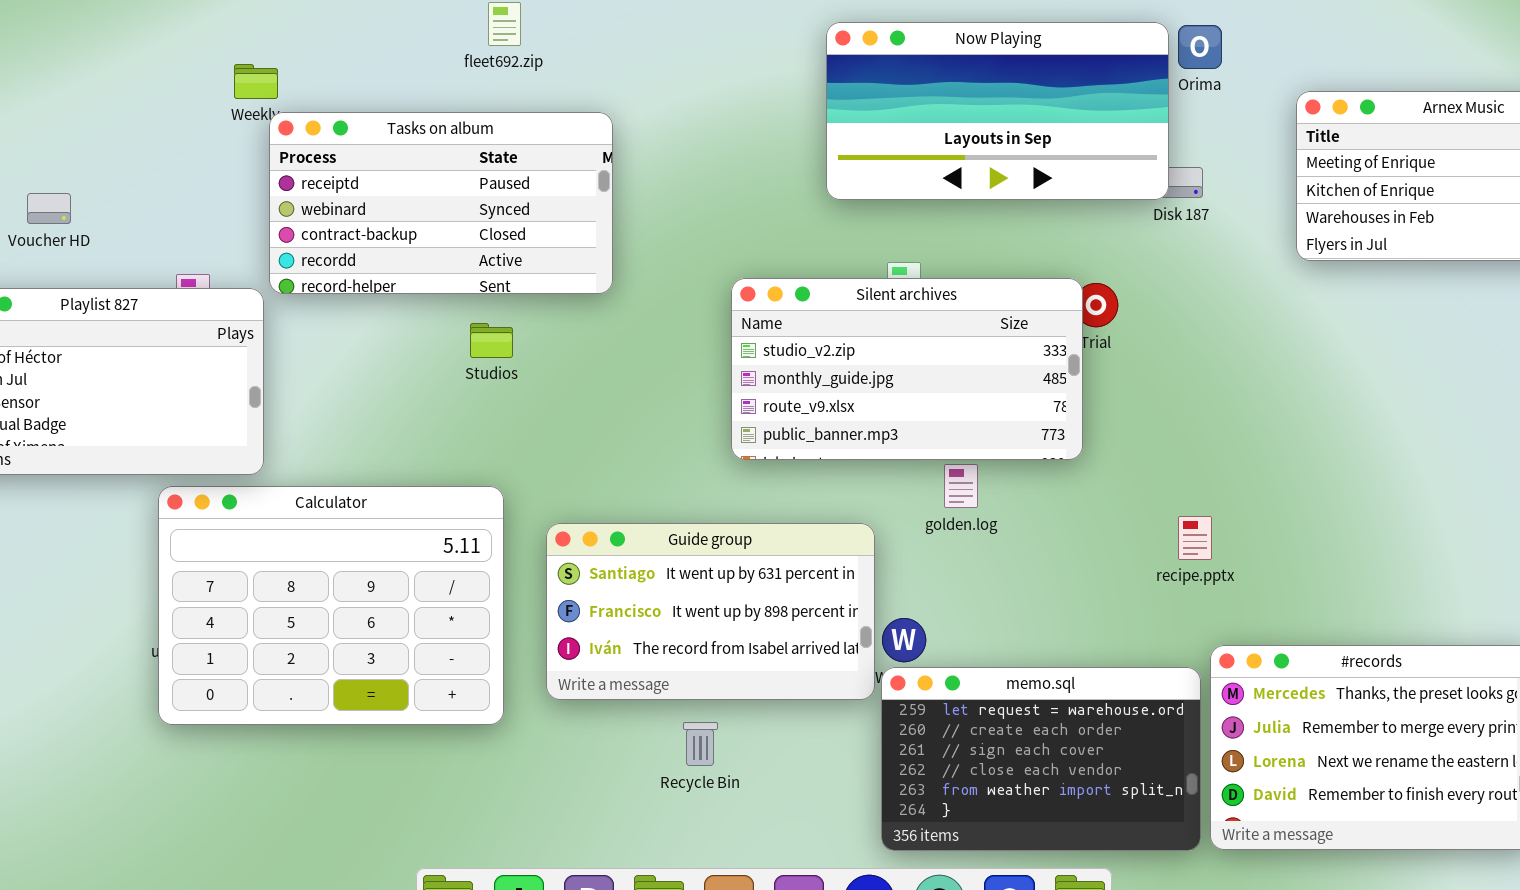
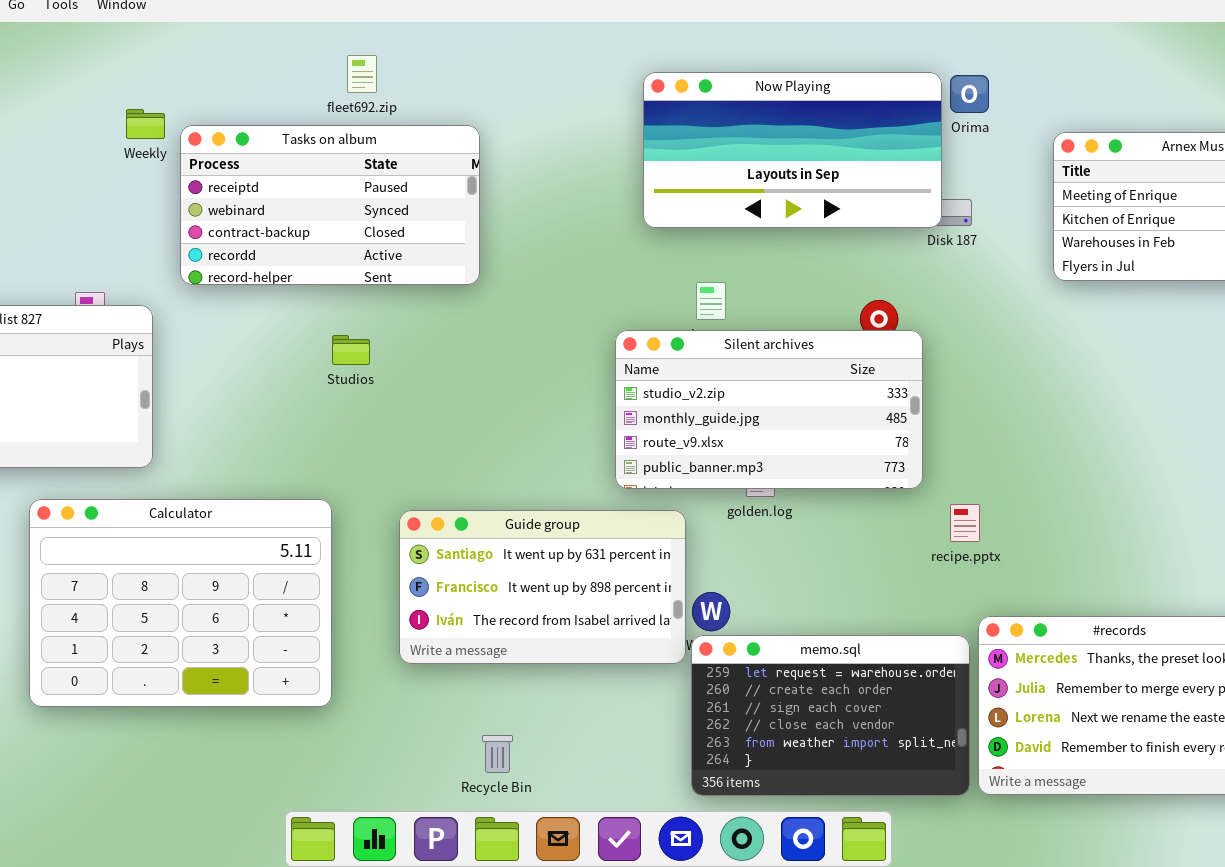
Tasks on album: [269,112,613,294] -> [180,125,480,285], moved
Silent archives: [731,278,1083,460] -> [615,330,923,489], moved
Calculator: [158,486,504,725] -> [29,499,332,707], moved
Recycle Bin: [683,722,718,766] -> [482,735,513,773], moved

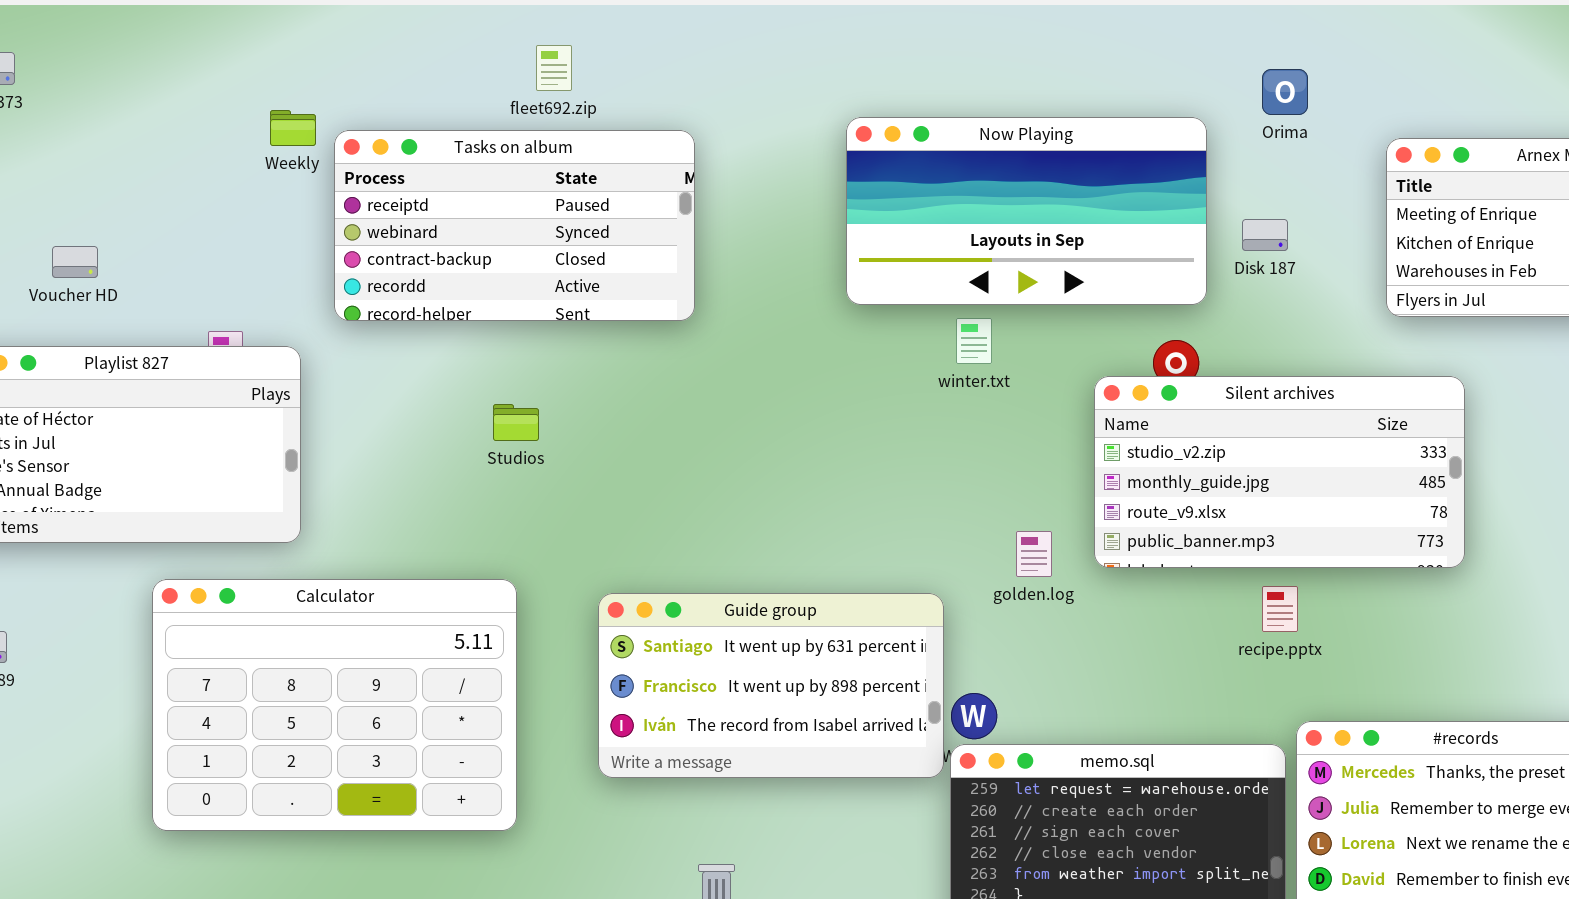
Now Playing: [643,72,942,228] -> [846,117,1207,305], moved
Silent archives: [615,330,923,489] -> [1094,376,1465,568], moved
Studios: [332,335,370,365] -> [493,404,539,441], moved

